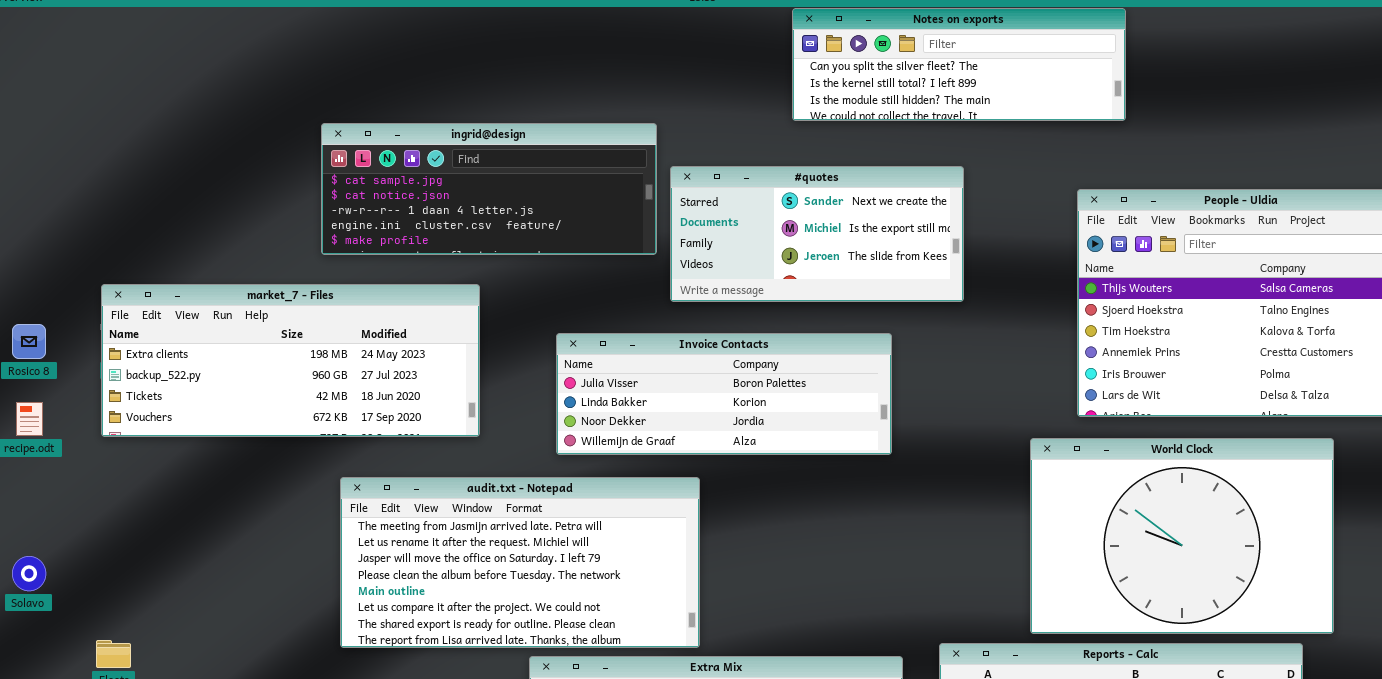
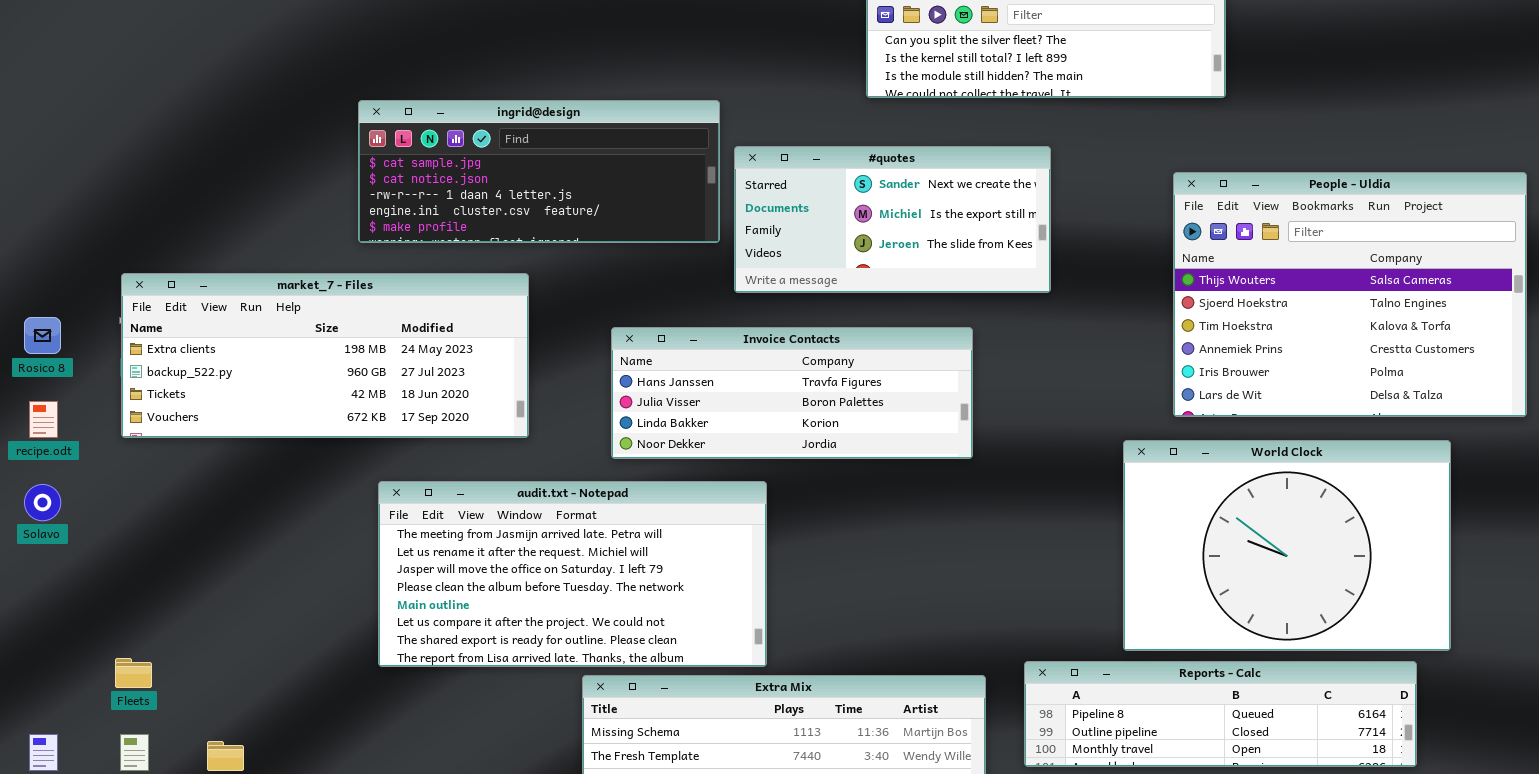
Invoice Contacts: [556,333,892,455] -> [611,327,973,459], scrolled up 1 row
Solavo: [12,556,46,591] -> [24,484,61,521], moved

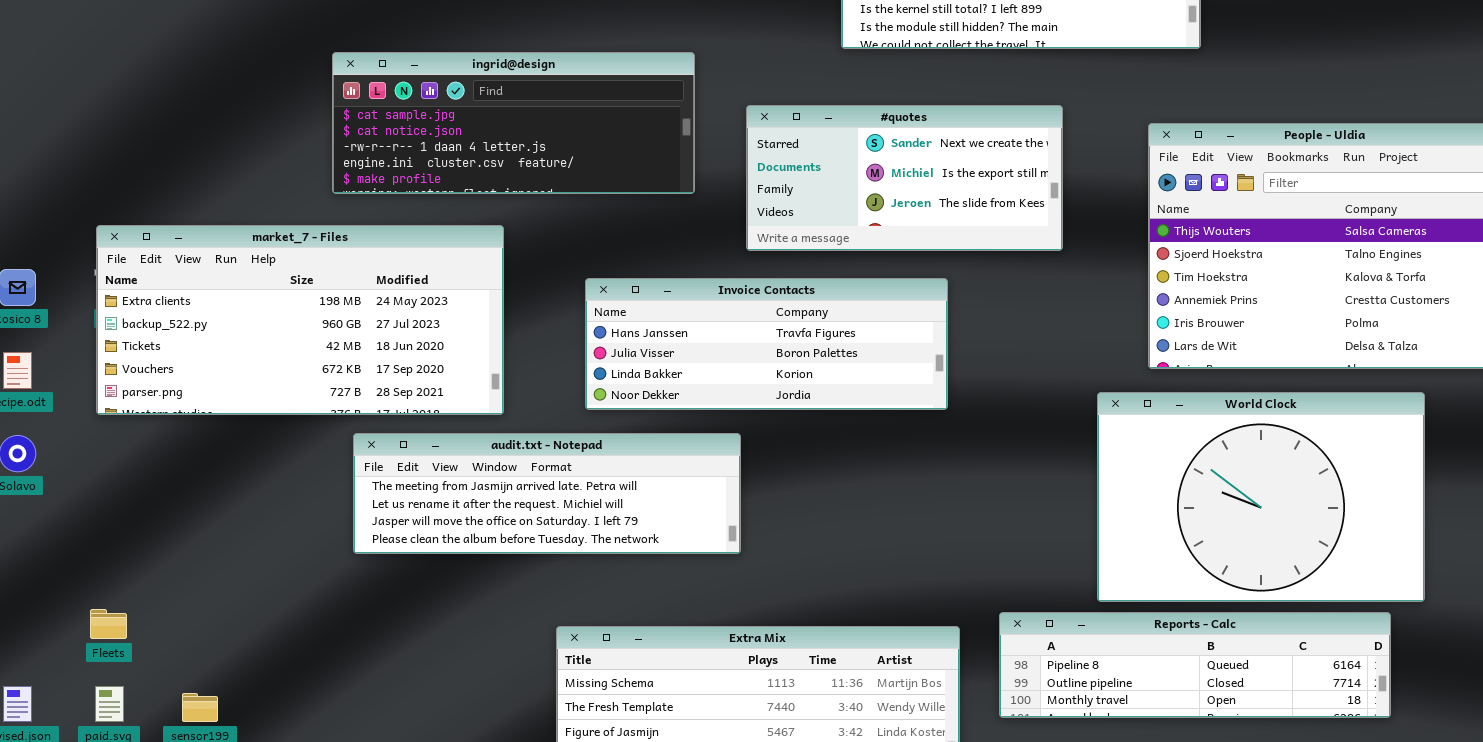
#quotes: [734,146,1051,293] -> [746,105,1063,251], moved
market_7 - Files: [121,273,529,438] -> [96,225,504,415], resized
audit.txt - Notepad: [378,481,767,667] -> [353,433,741,554], resized

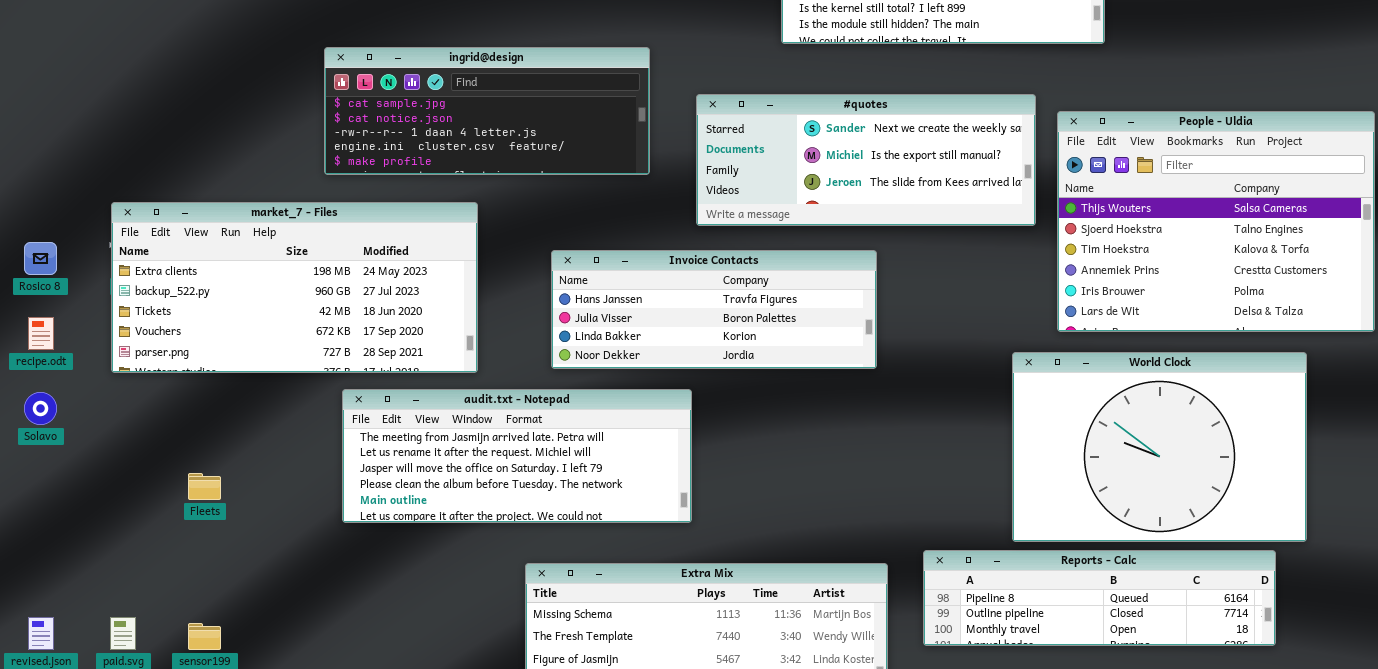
#quotes: [746,105,1063,251] -> [696,94,1036,226], resized
audit.txt - Notepad: [353,433,741,554] -> [342,389,692,523], resized
Fleets: [90,609,127,639] -> [188,473,221,500], moved

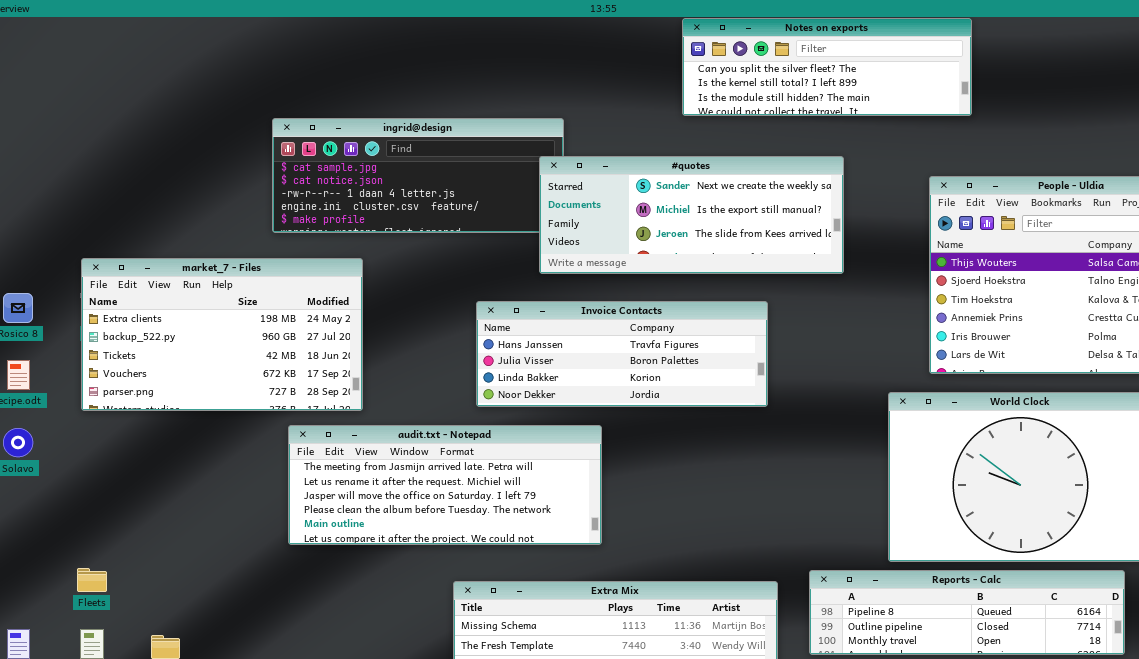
#quotes: [696,94,1036,226] -> [539,156,844,274], moved
market_7 - Files: [111,202,478,373] -> [81,258,363,411], resized
Fleets: [188,473,221,500] -> [77,568,107,592], moved

